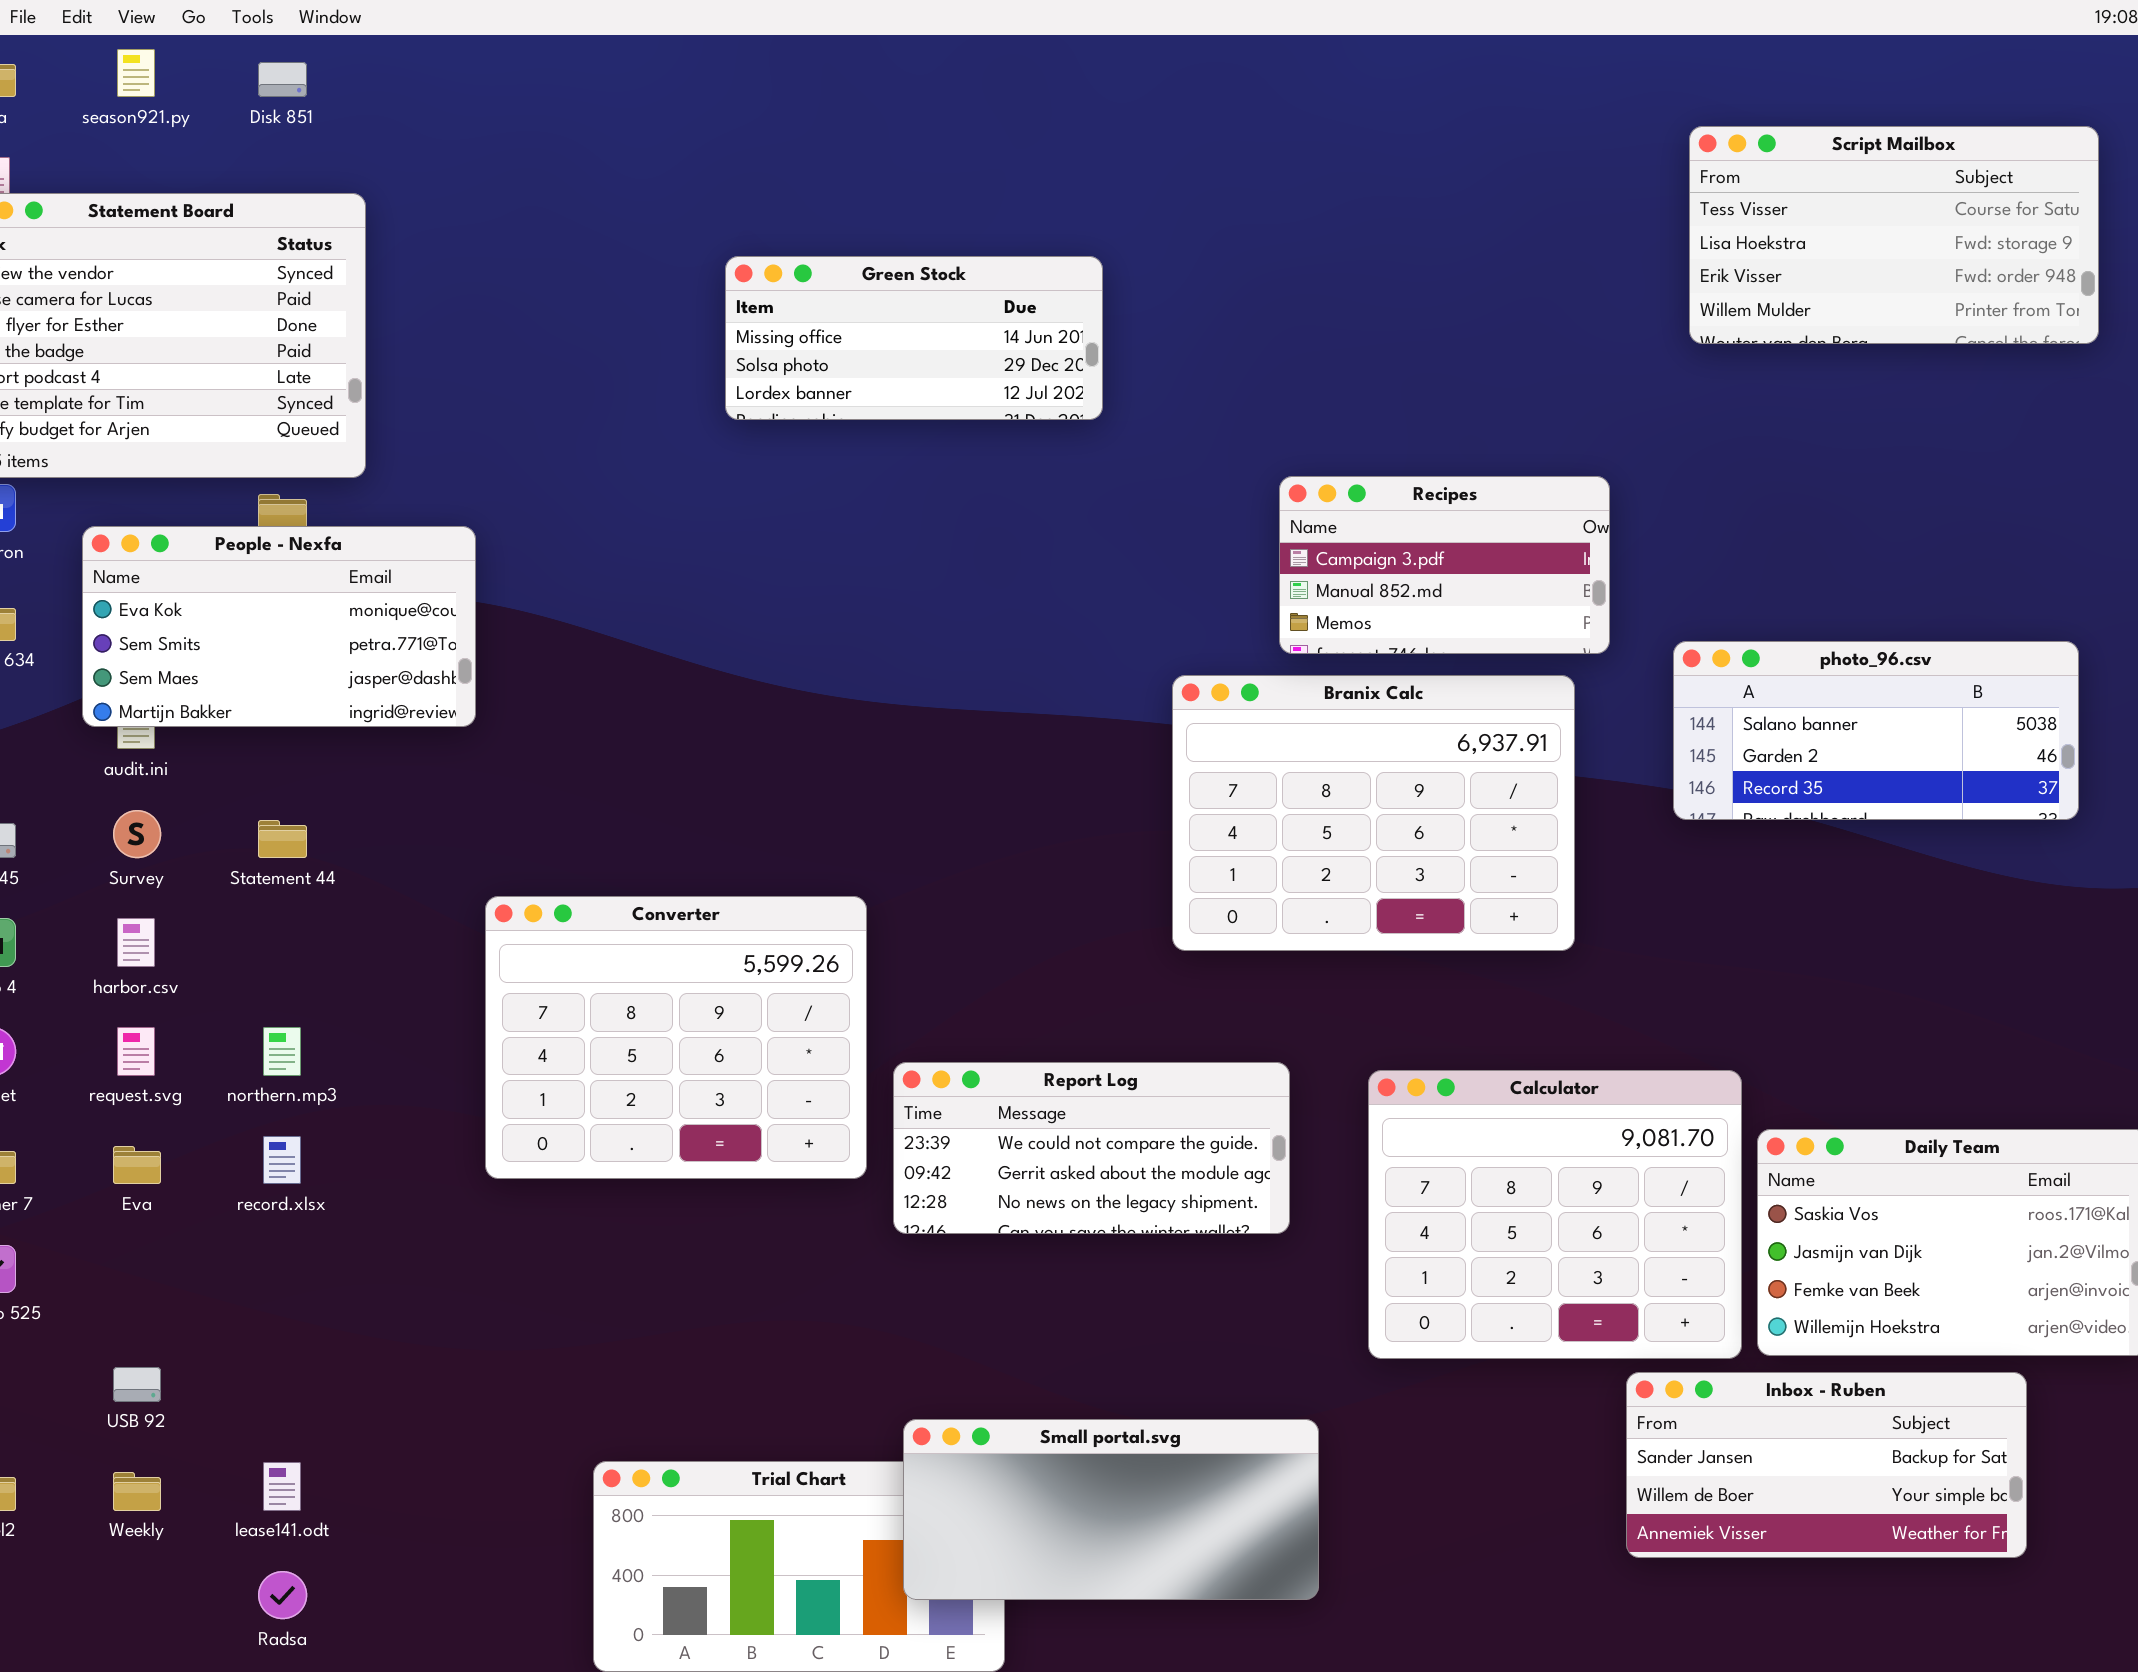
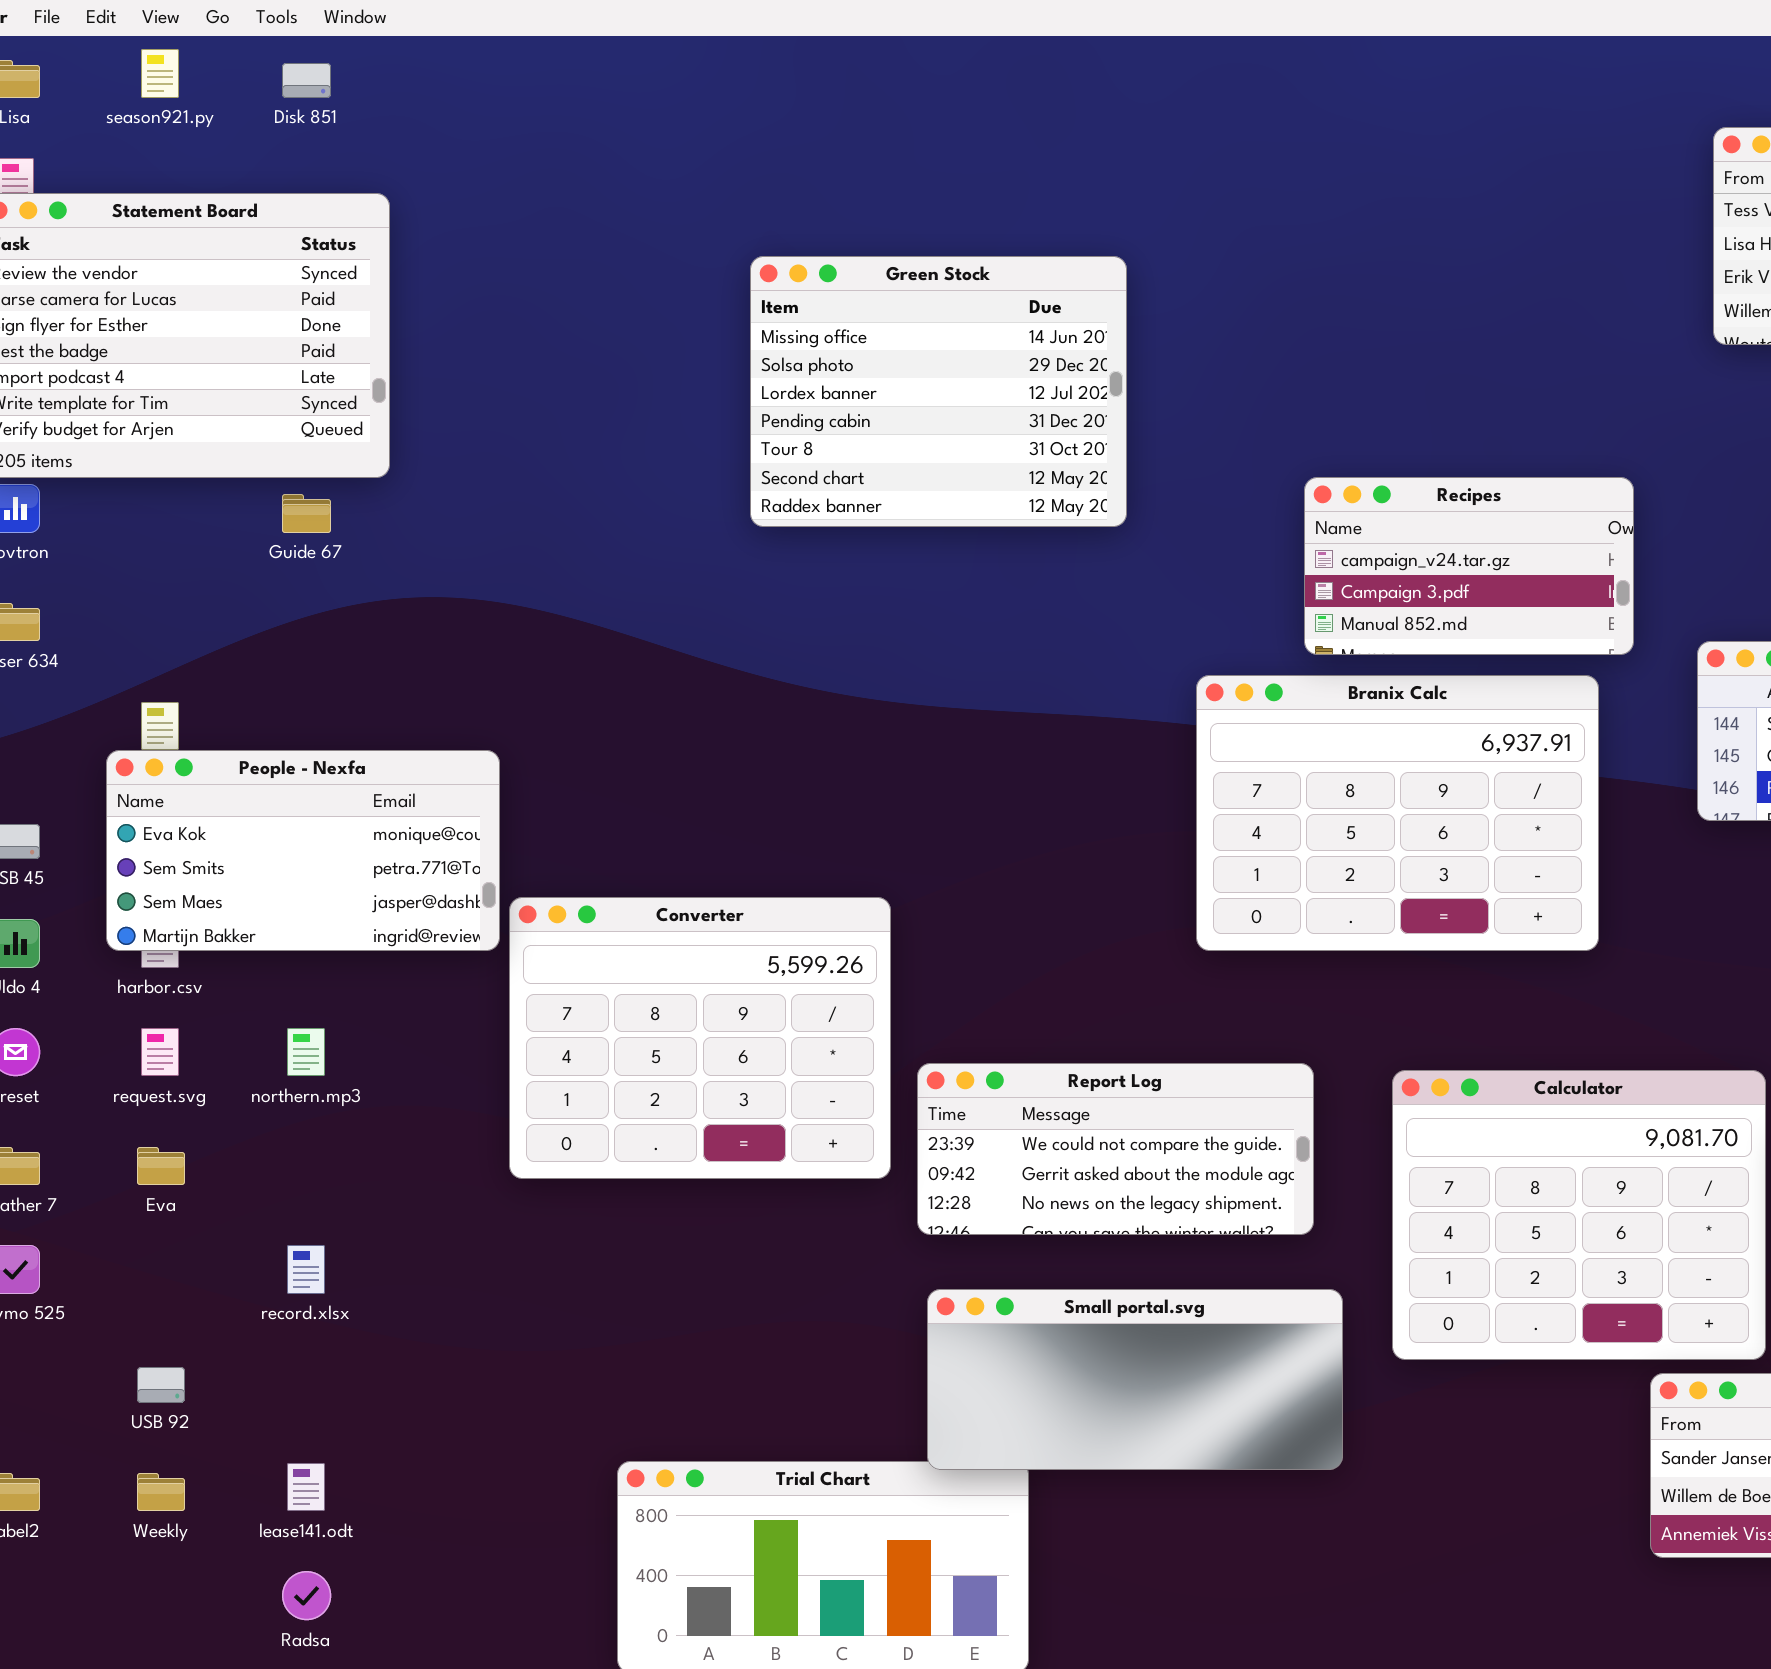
Green Stock: [725,256,1103,420] -> [750,256,1127,527], resized
Recipes: [1279,476,1610,654] -> [1304,477,1634,655], scrolled up 1 row
People - Nexfa: [82,526,476,727] -> [106,750,500,951], moved
record.xlsx: [263,1136,301,1184] -> [287,1245,325,1294], moved
Small portal.svg: [903,1419,1319,1600] -> [927,1289,1343,1470], moved

